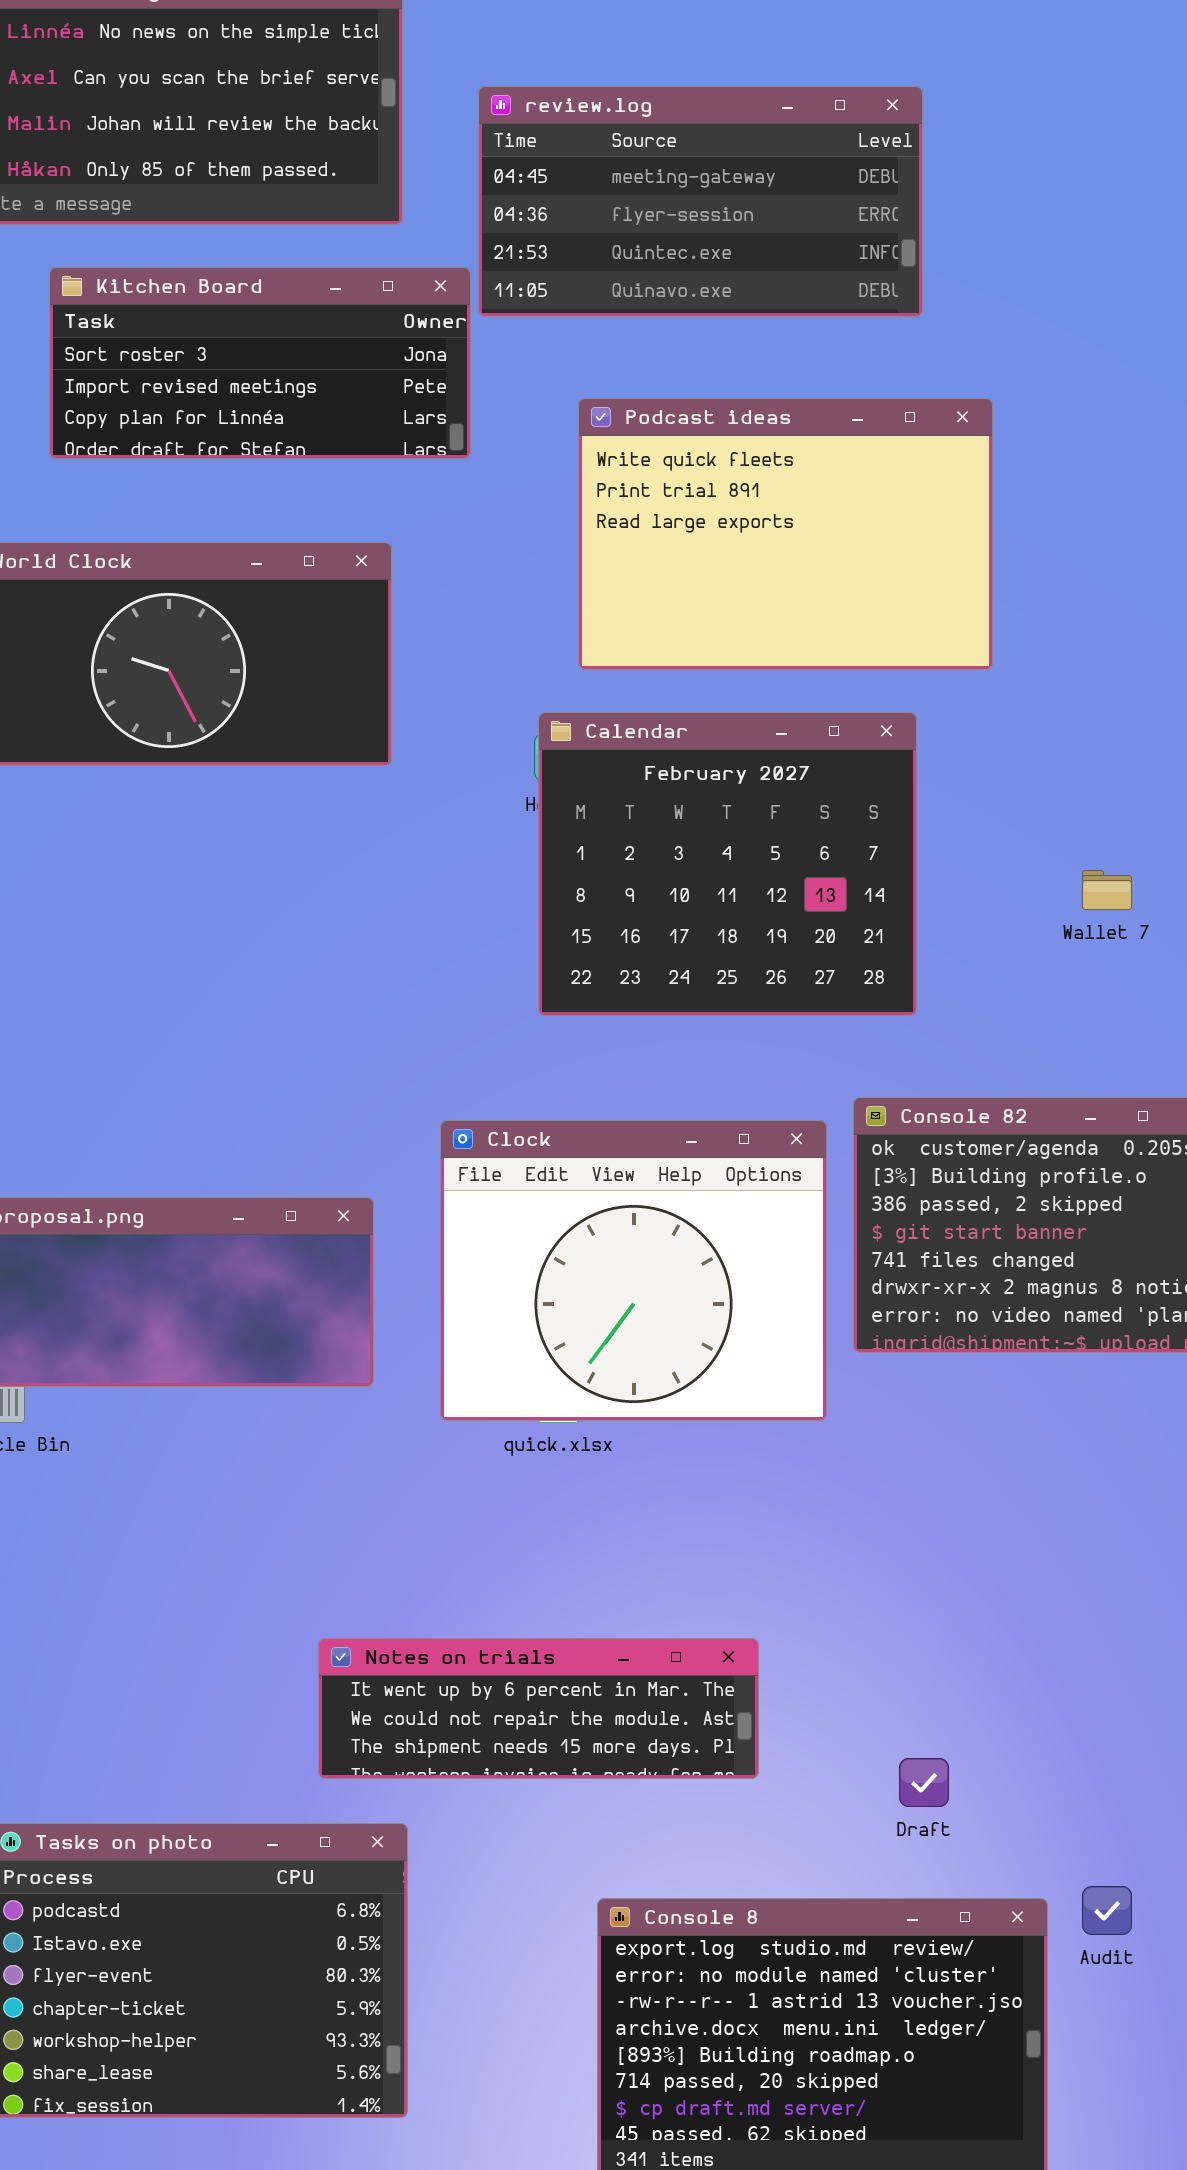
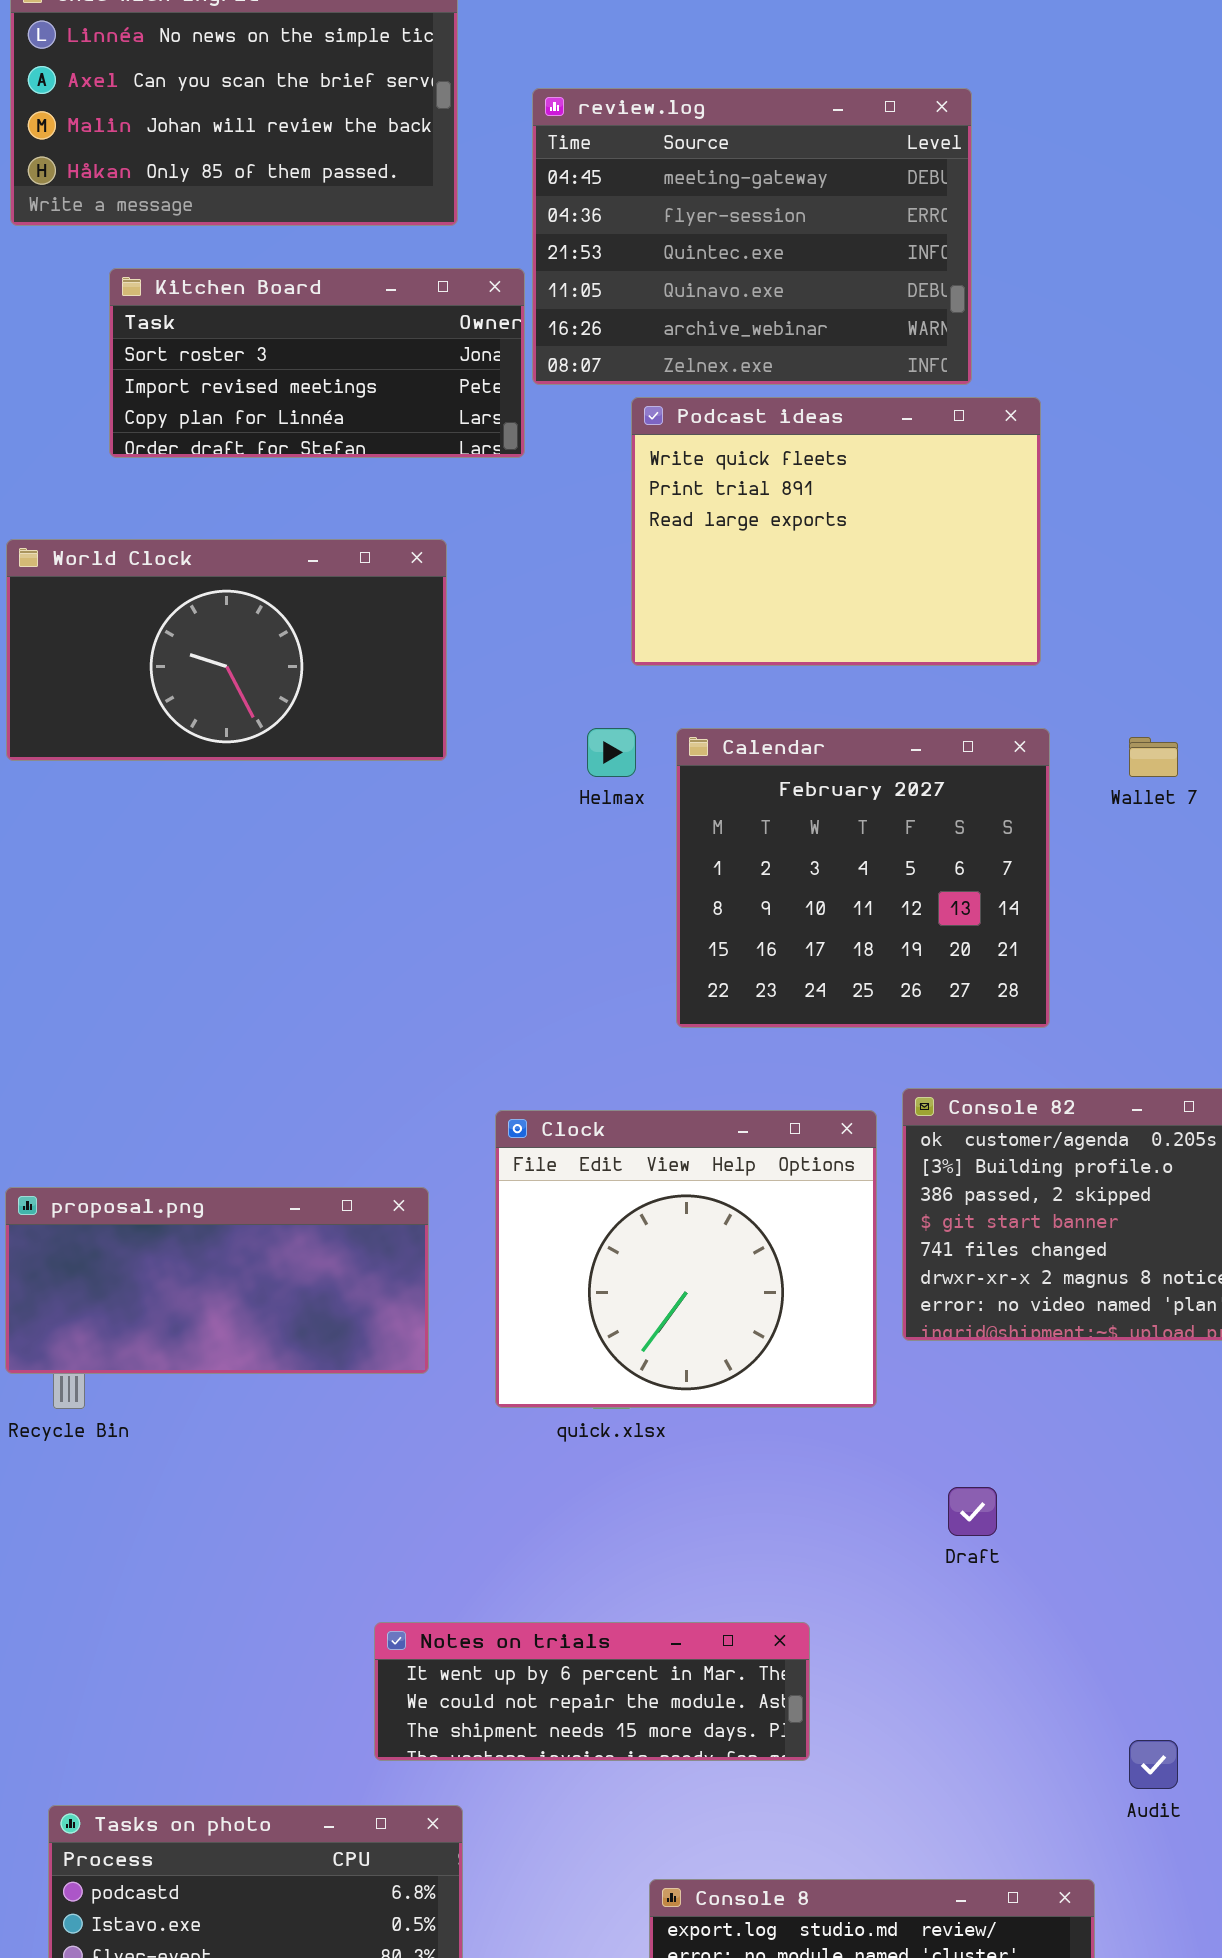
review.log: [478,86,923,317] -> [532,88,972,385], resized
Calendar: [538,712,917,1016] -> [676,728,1050,1028], moved
Wallet 7: [1082,870,1132,910] -> [1129,737,1178,777], moved
Draft: [899,1758,949,1807] -> [948,1487,997,1536], moved
Audit: [1082,1886,1132,1935] -> [1129,1740,1178,1789], moved

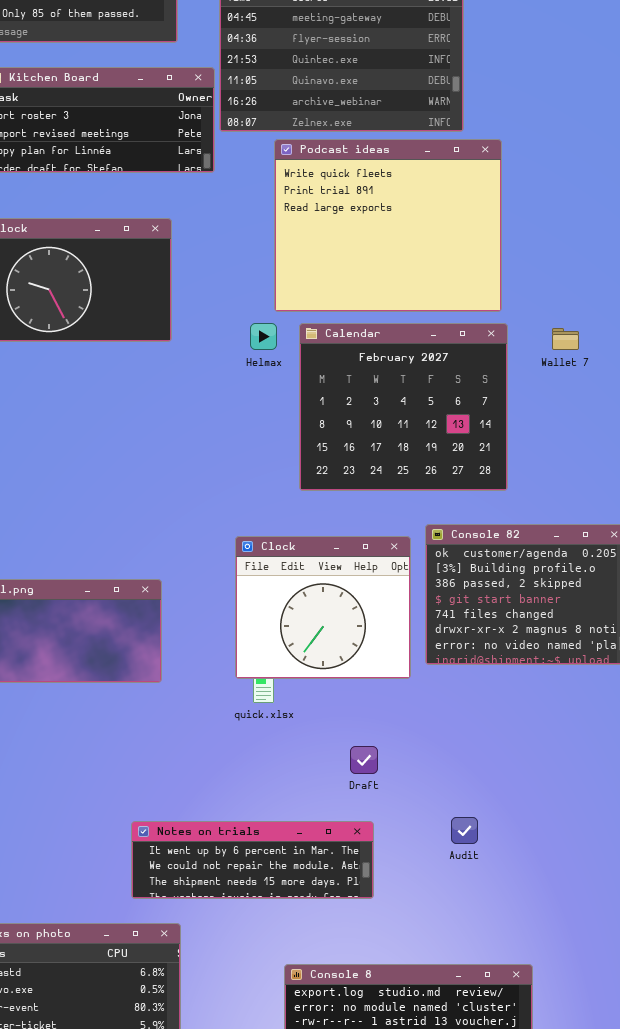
Podcast ideas: [631,397,1041,666] -> [274,139,502,312], resized
Clock: [495,1110,877,1408] -> [235,536,411,679], resized
Draft: [948,1487,997,1536] -> [350,746,378,774], moved
Audit: [1129,1740,1178,1789] -> [451,817,478,844], moved

